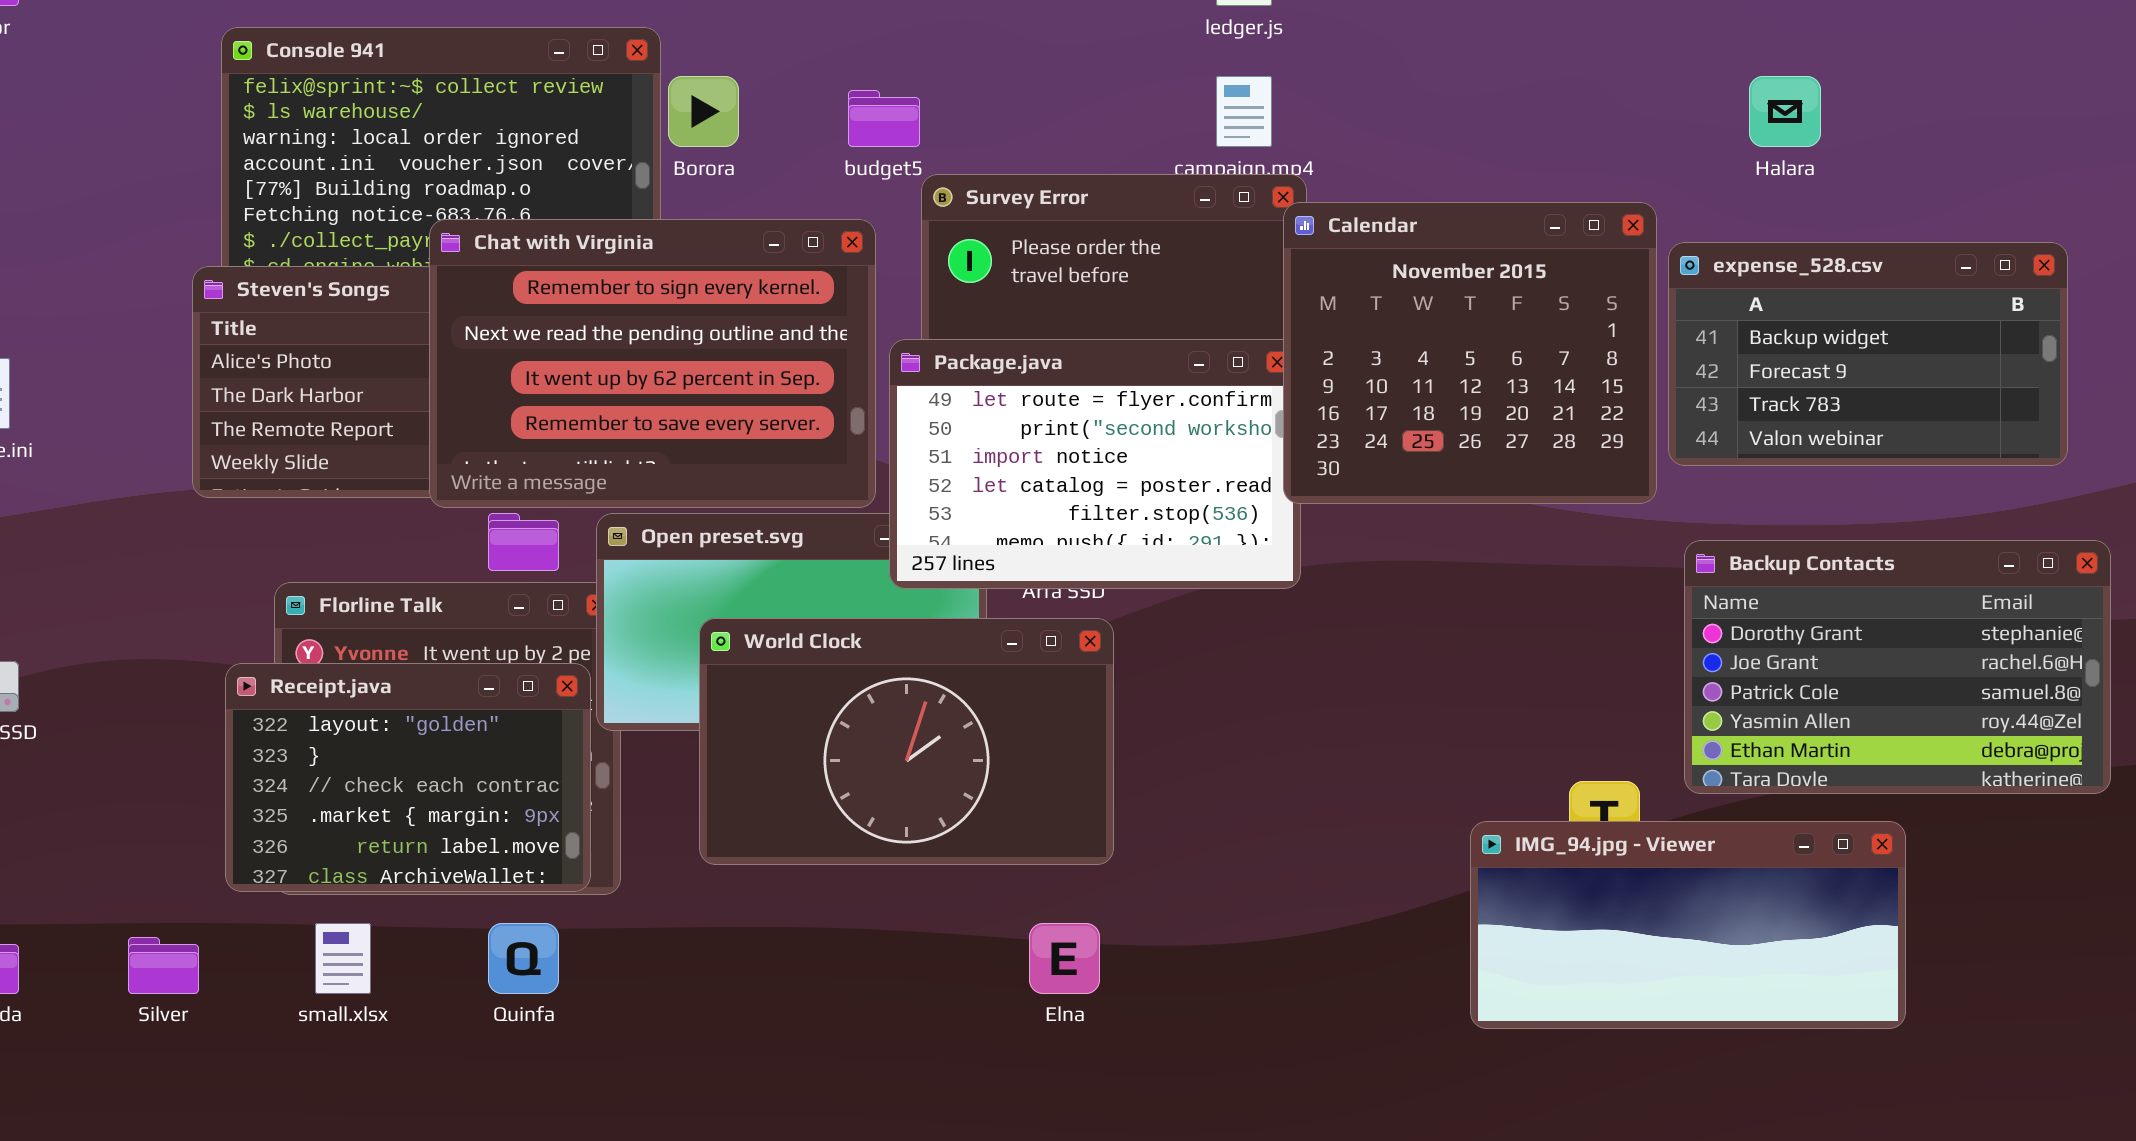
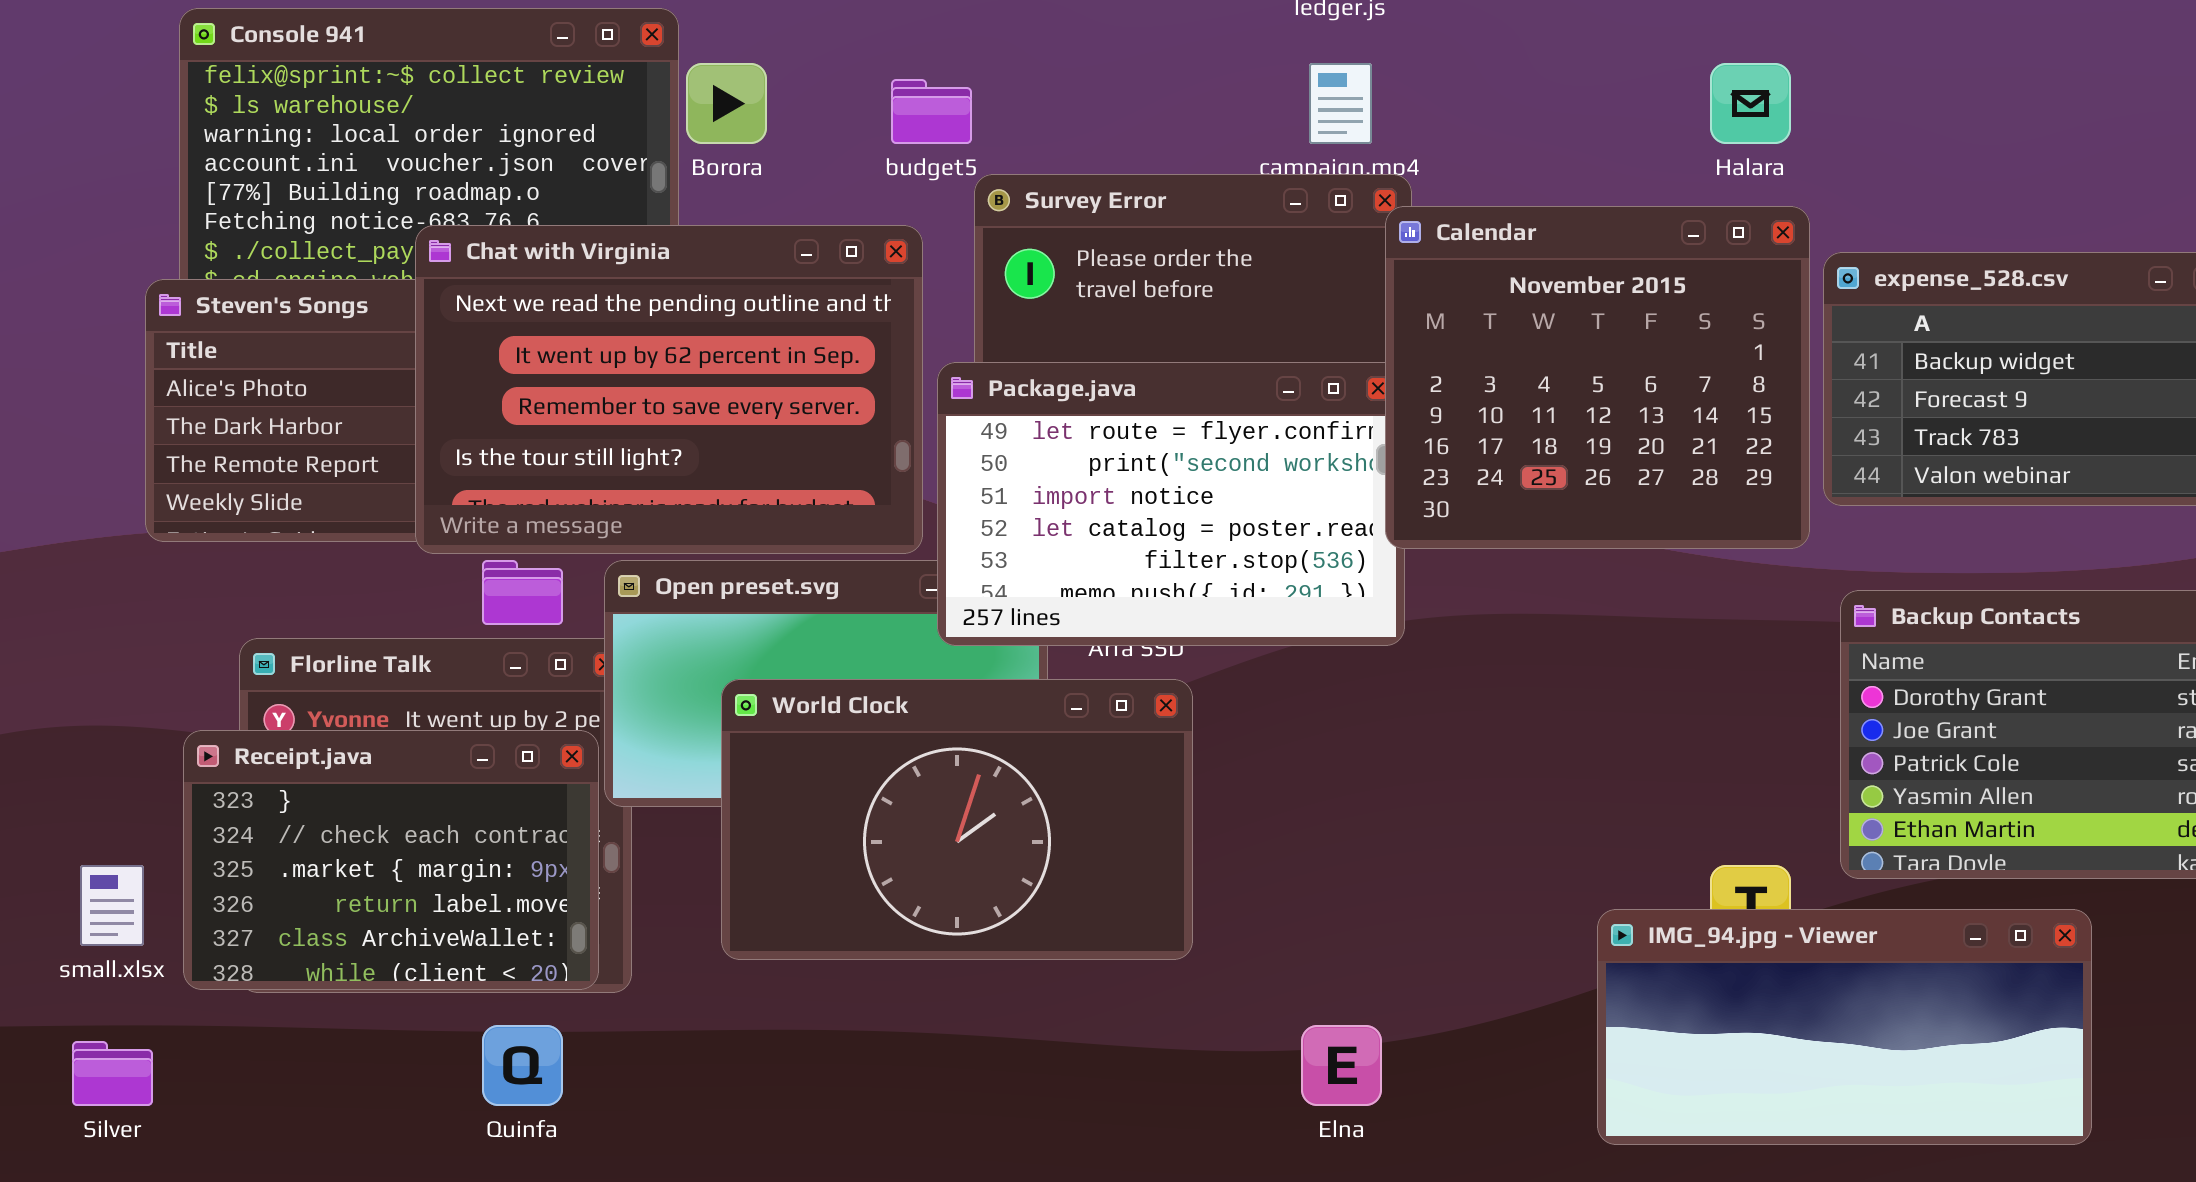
Halara: [1749,76,1821,147] -> [1710,63,1791,144], moved
Chat with Virginia: [429,219,876,508] -> [415,225,923,554], scrolled down 1 row
Receipt.java: [225,663,591,892] -> [183,730,599,990], scrolled down 1 row
small.xlsx: [315,923,371,994] -> [80,865,144,946], moved
Elna: [1029,923,1100,994] -> [1301,1025,1382,1106], moved

